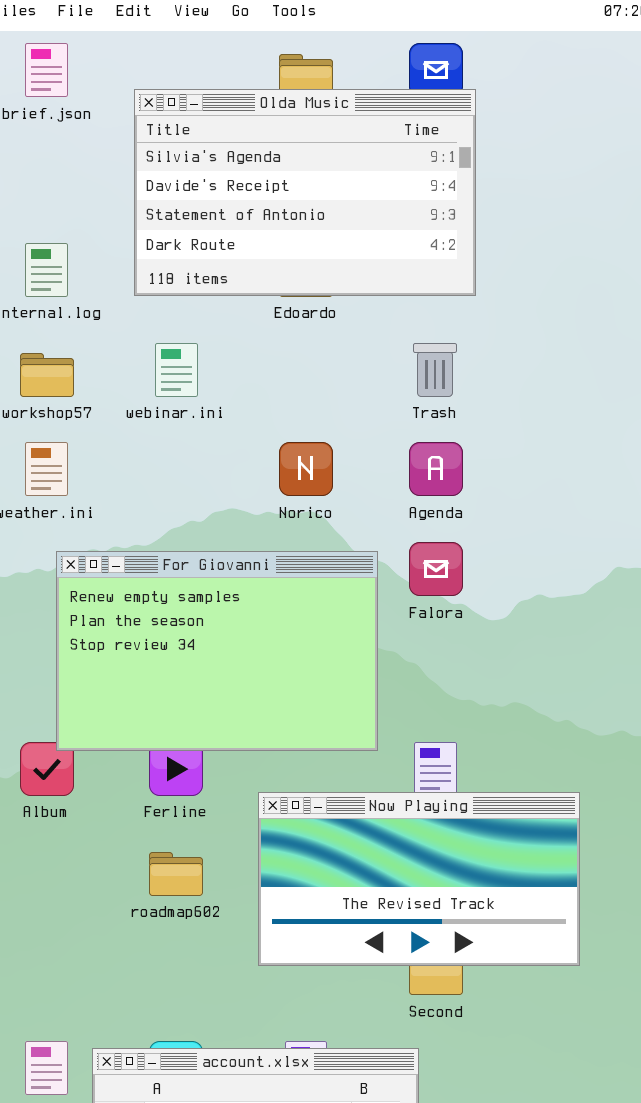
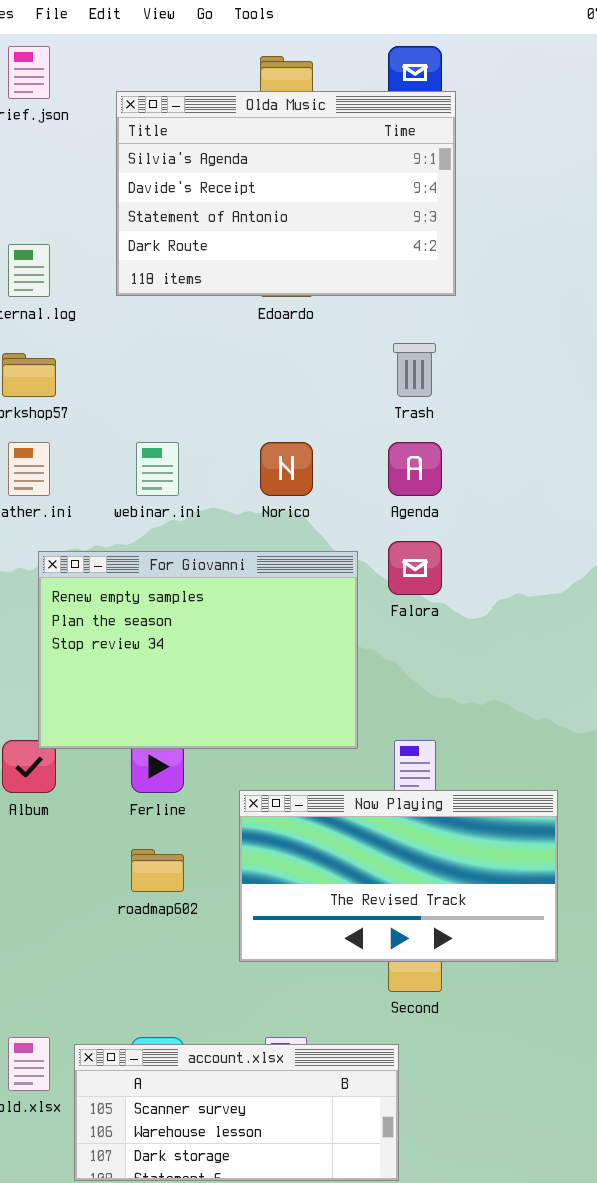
webinar.ini: [155,343,198,397] -> [136,442,179,496], moved

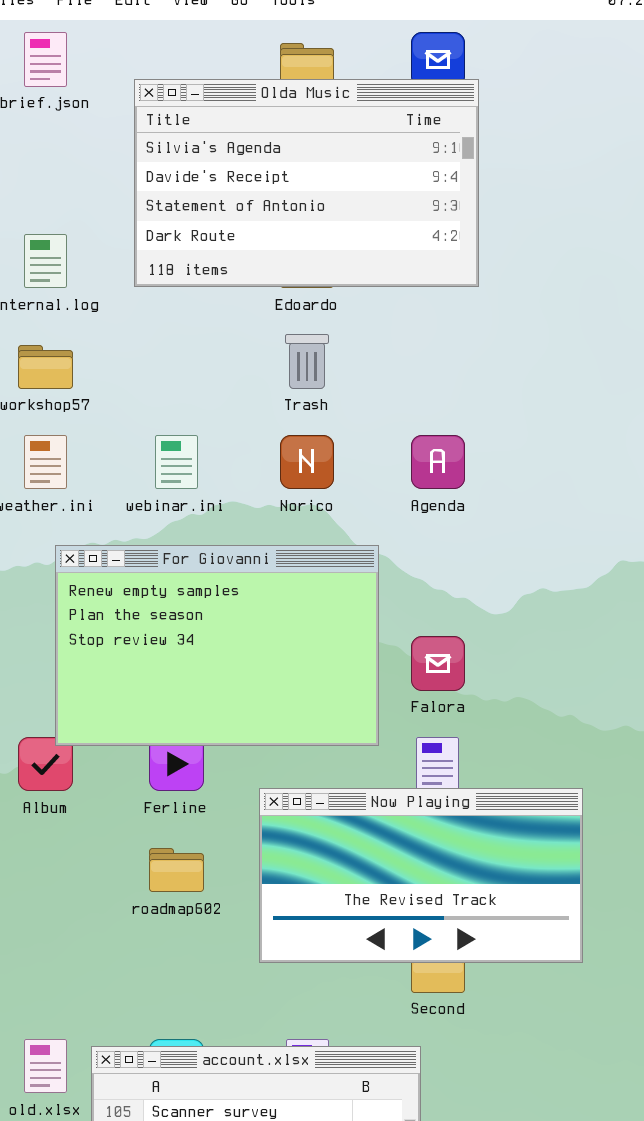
Trash: [393,343,436,397] -> [285,334,329,389], moved
Falora: [388,541,442,595] -> [411,636,465,691], moved

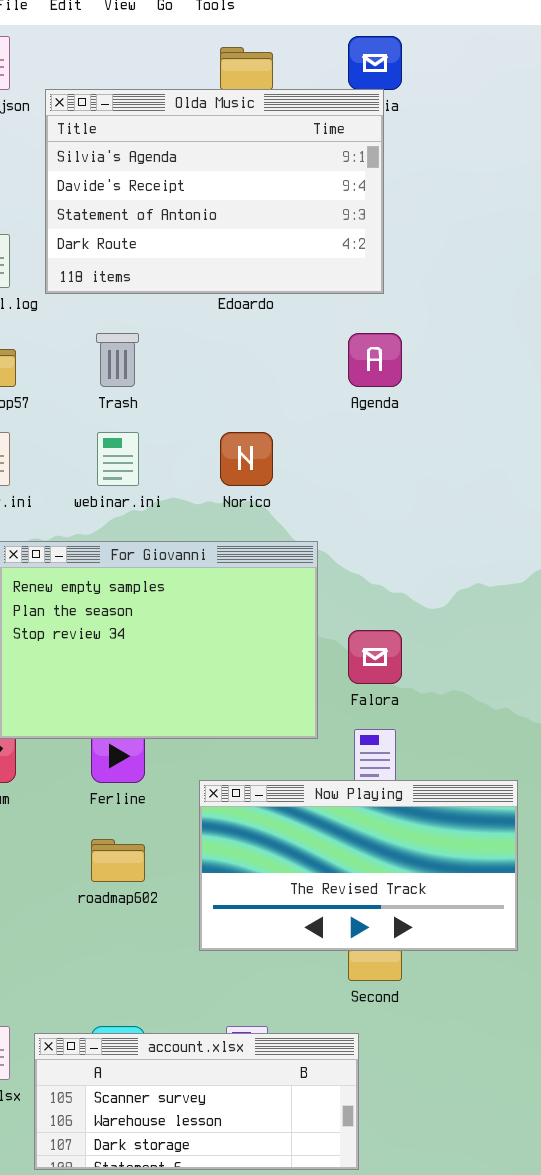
Olda Music: [134,79,479,287] -> [45,89,384,294], moved
Trash: [285,334,329,389] -> [96,333,139,387], moved
Agenda: [411,435,465,489] -> [348,333,402,387], moved

